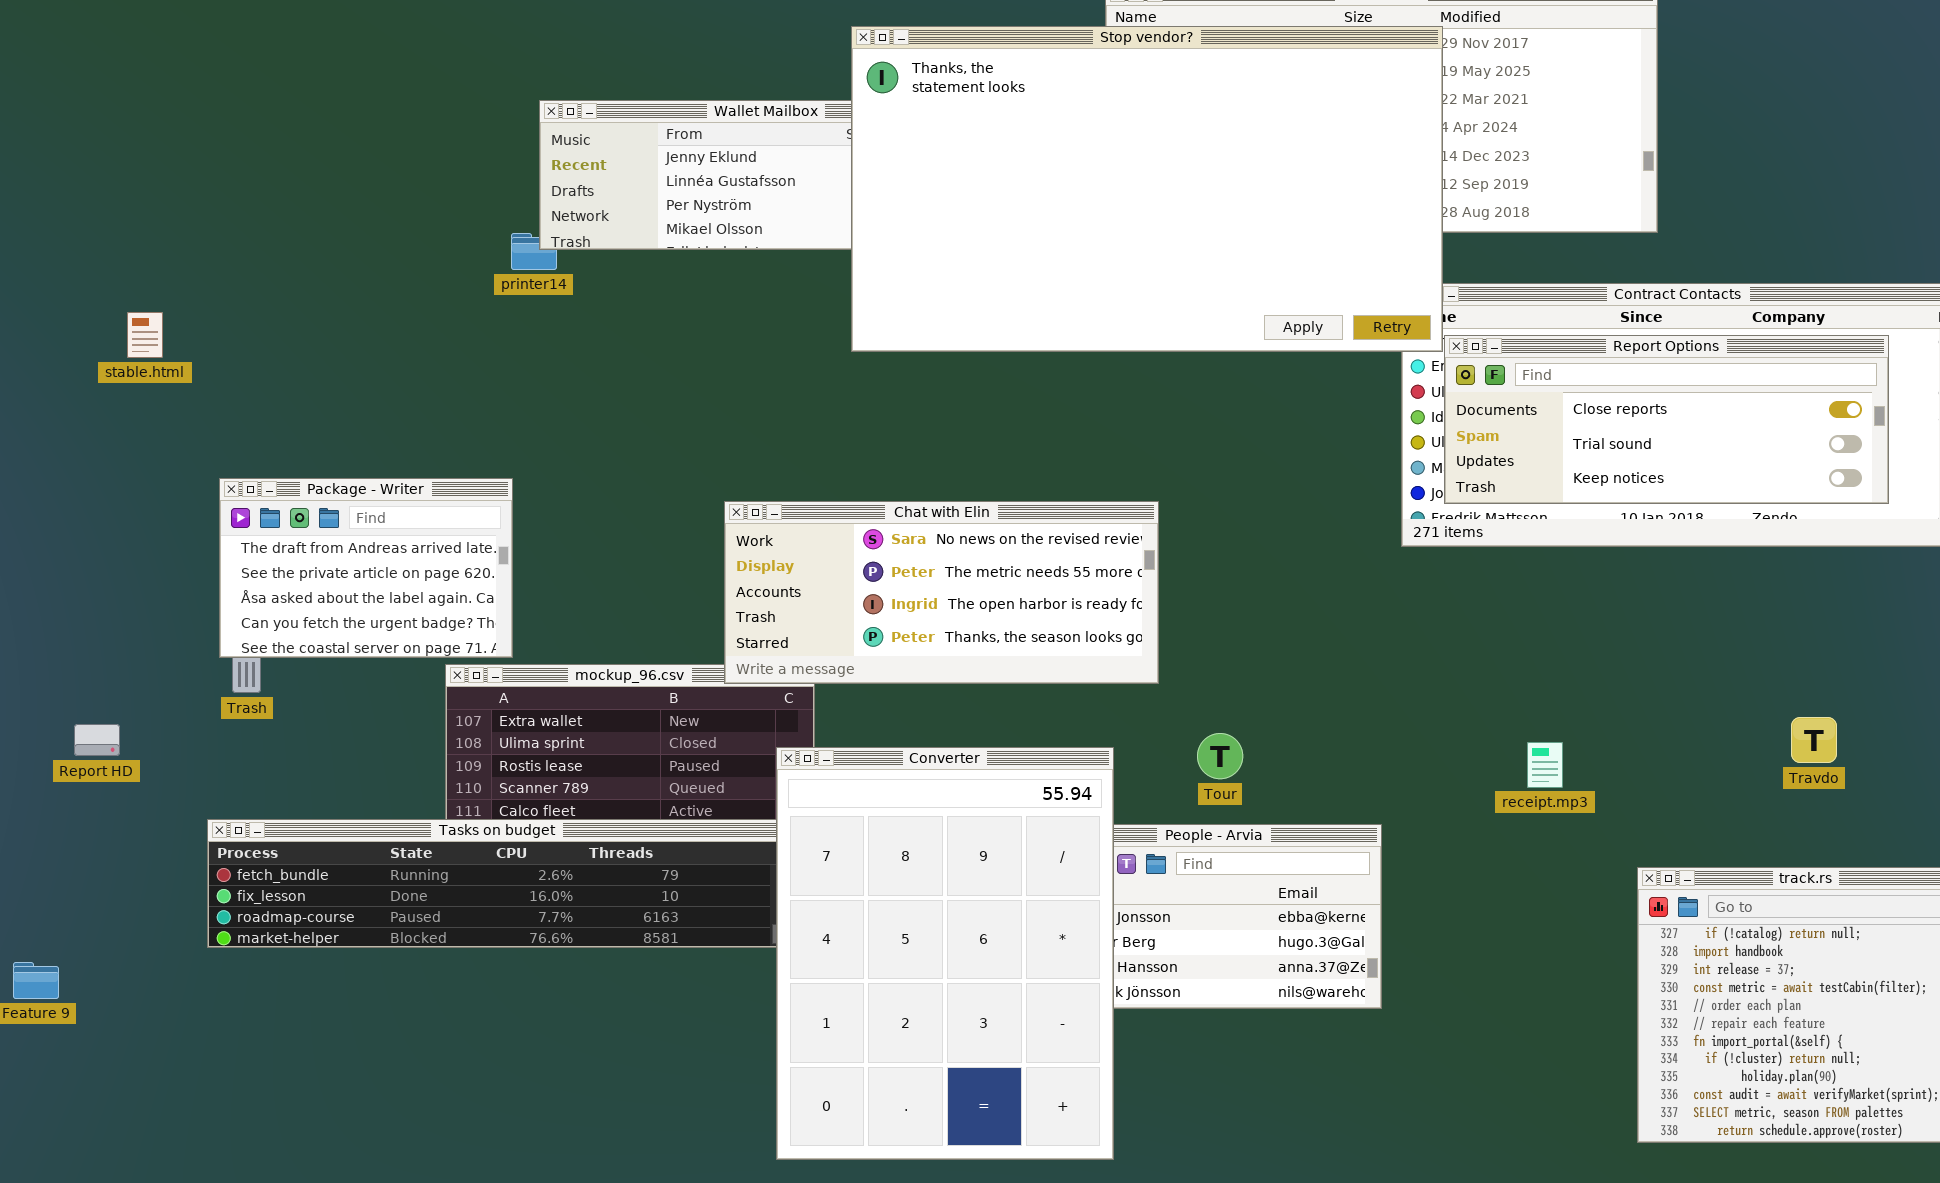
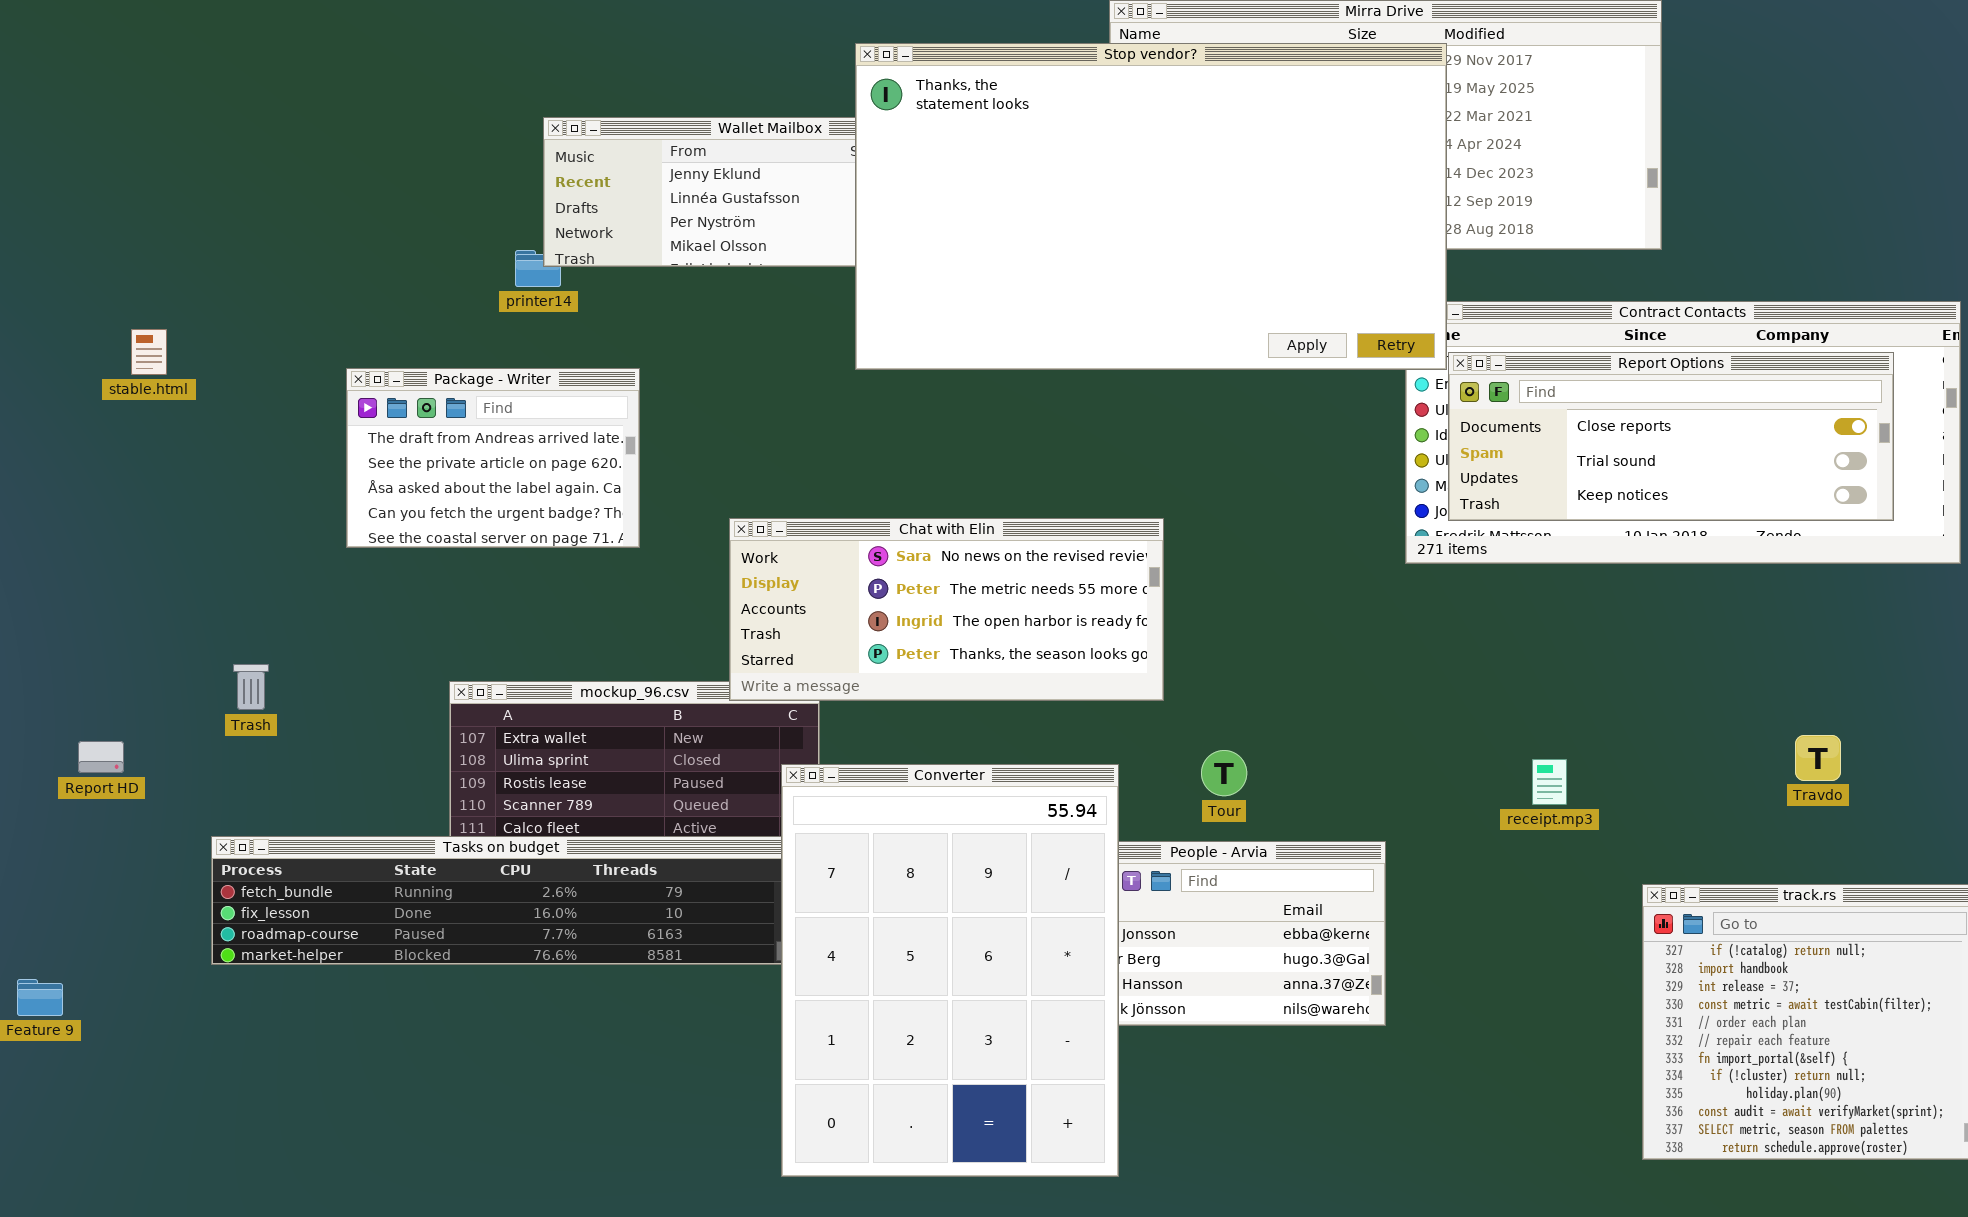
Package - Writer: [219,478,513,658] -> [346,368,640,548], moved

